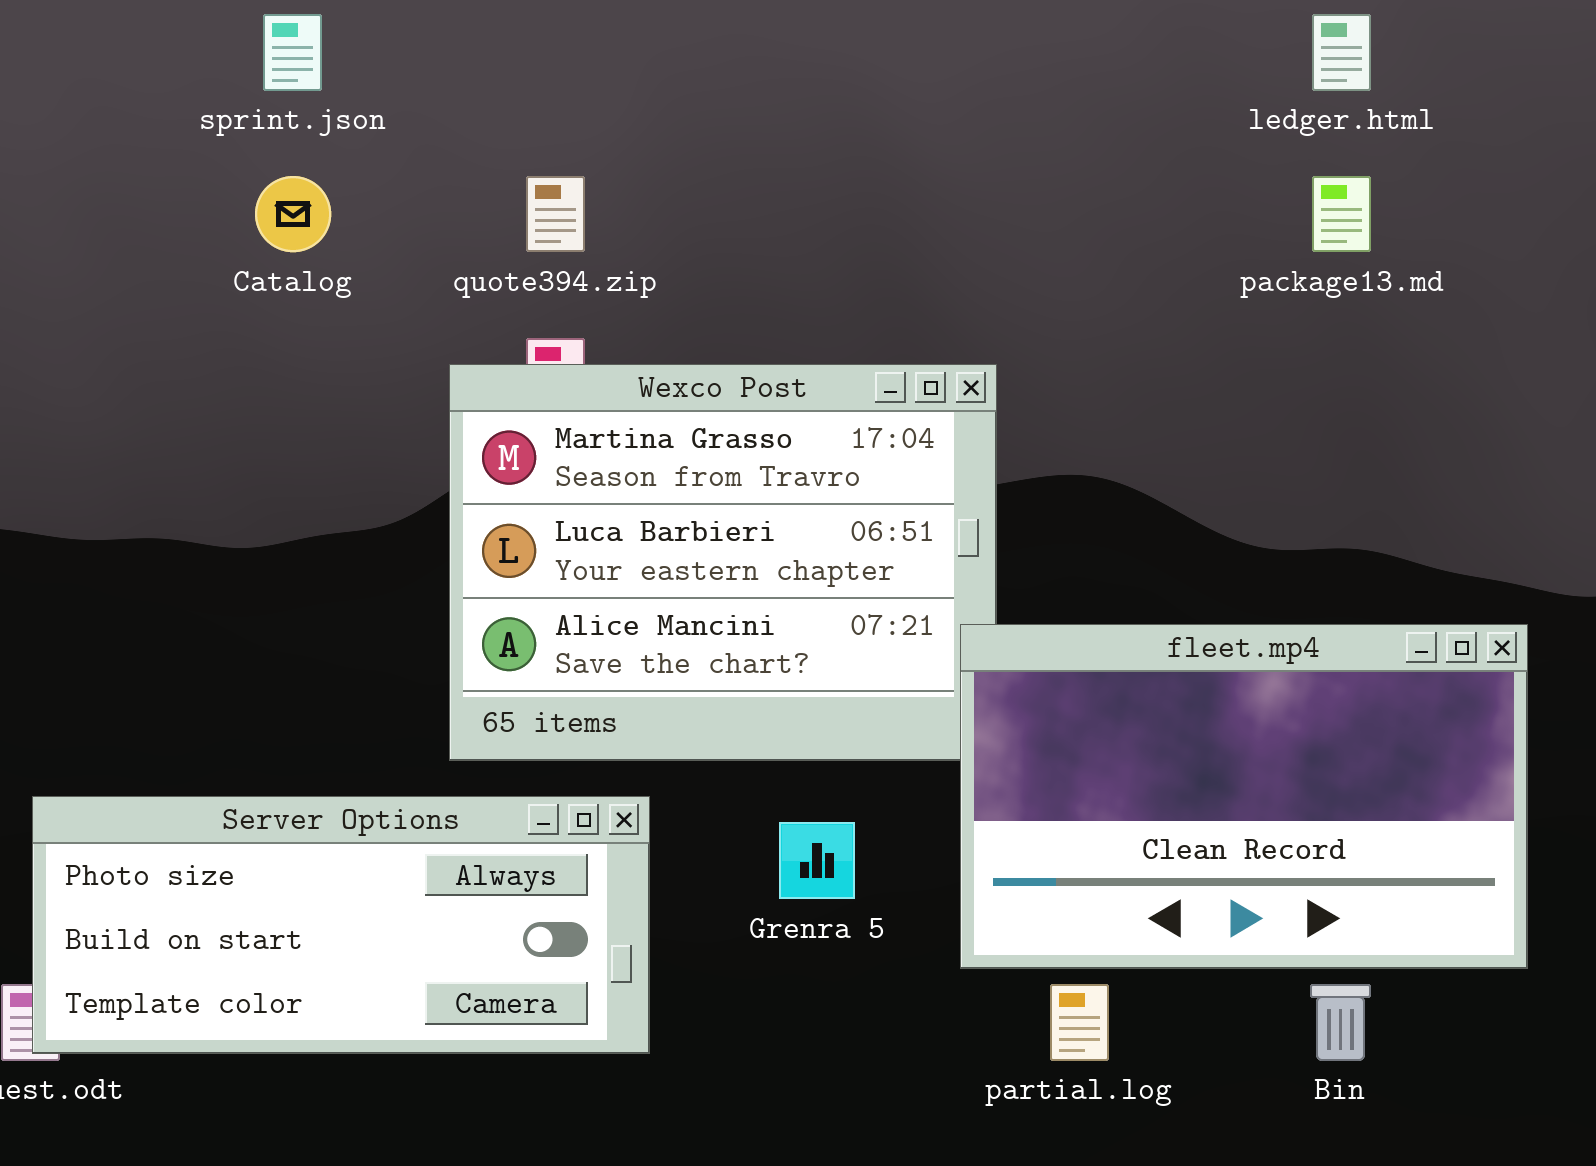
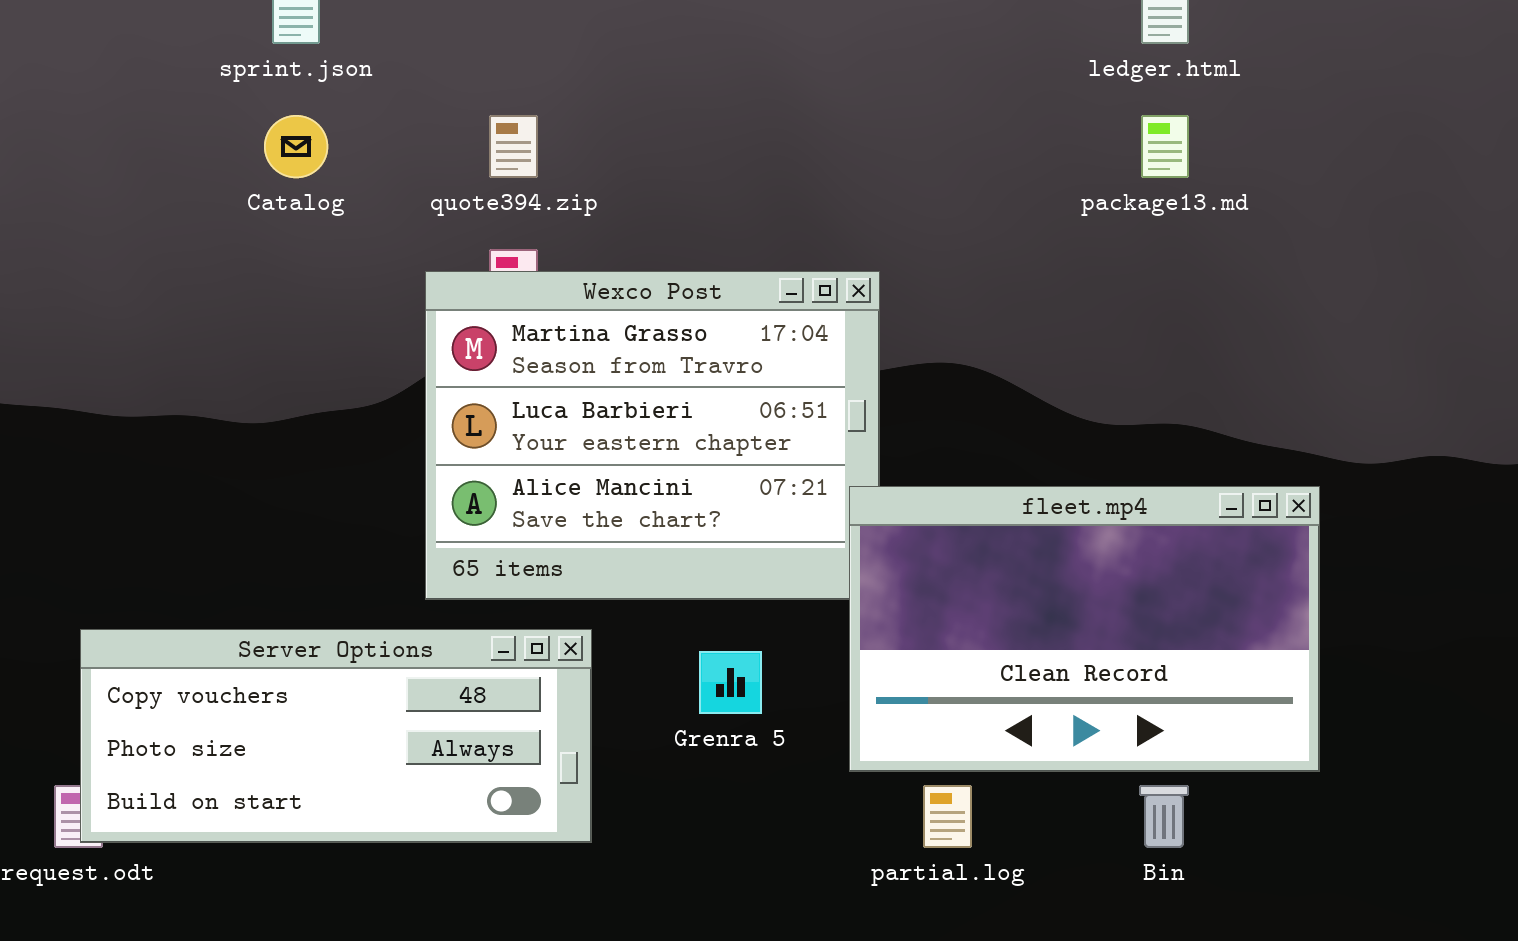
Server Options: [32,796,650,1054] -> [80,629,592,843], scrolled up 1 row

